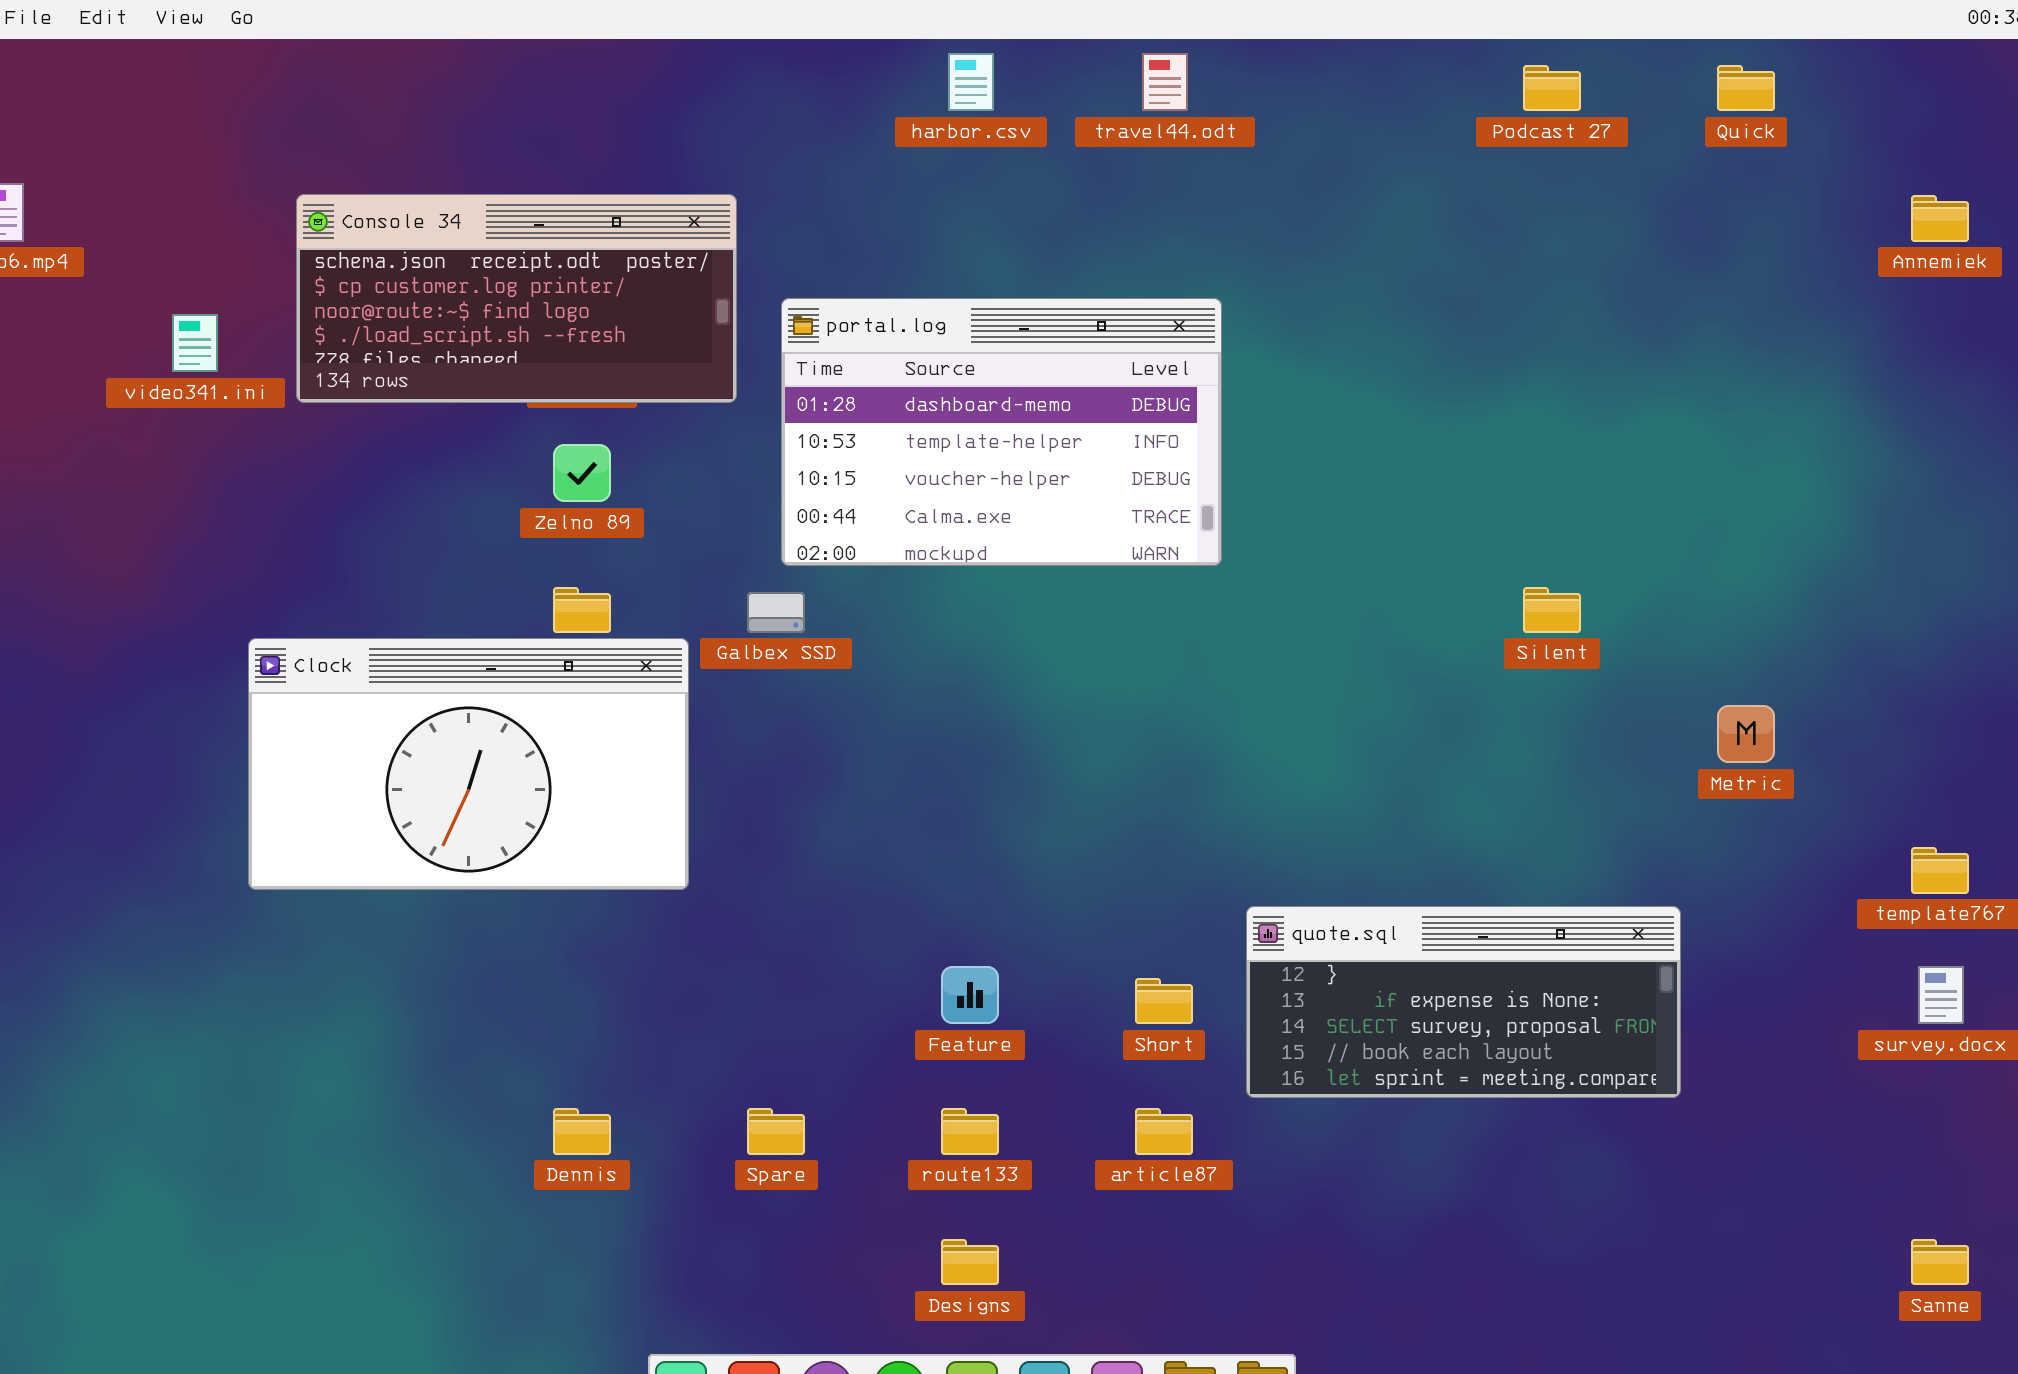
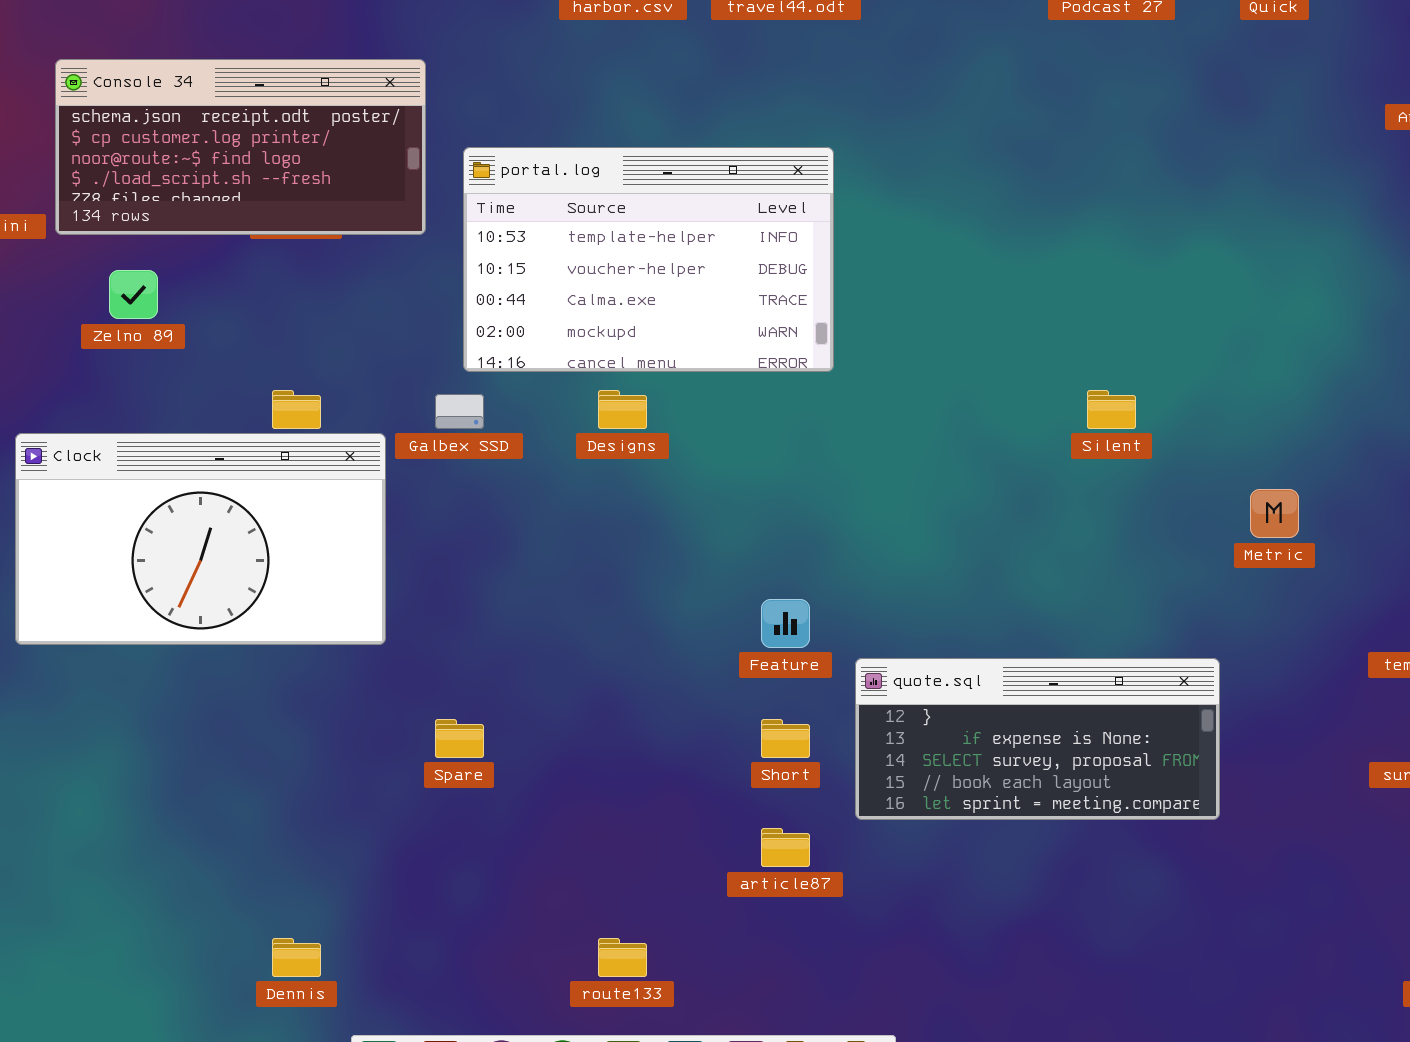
portal.log: [781,298,1222,566] -> [463,147,834,372], scrolled down 1 row
Zelno 89: [553,444,611,502] -> [109,270,158,319], moved
Feature: [941,966,999,1024] -> [761,599,810,648], moved
Dennis: [553,1108,611,1155] -> [272,938,321,977], moved
Spare: [747,1108,805,1155] -> [435,719,484,758], moved
route133: [941,1108,999,1155] -> [598,938,647,977], moved
Designs: [941,1239,999,1285] -> [598,390,647,429], moved

